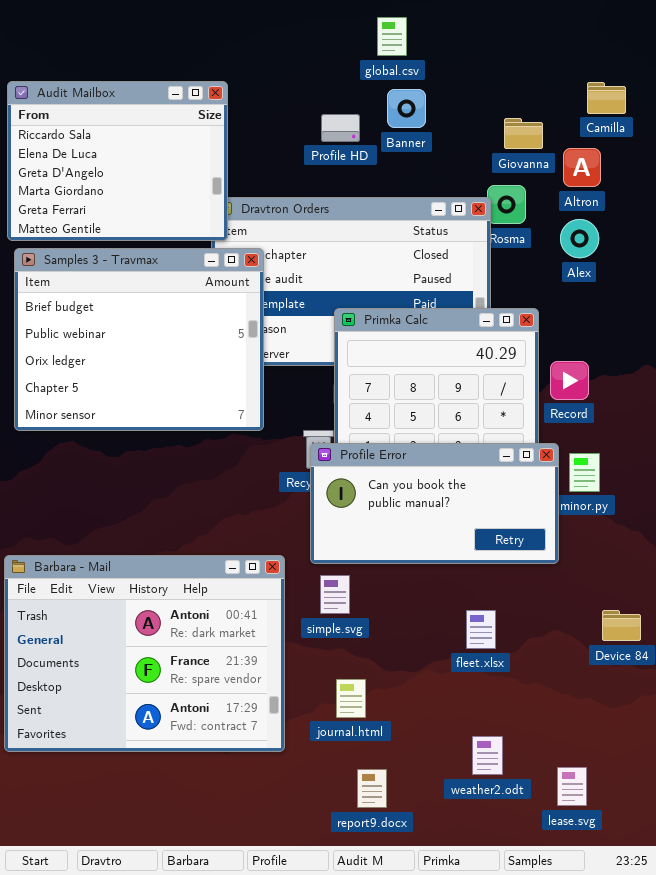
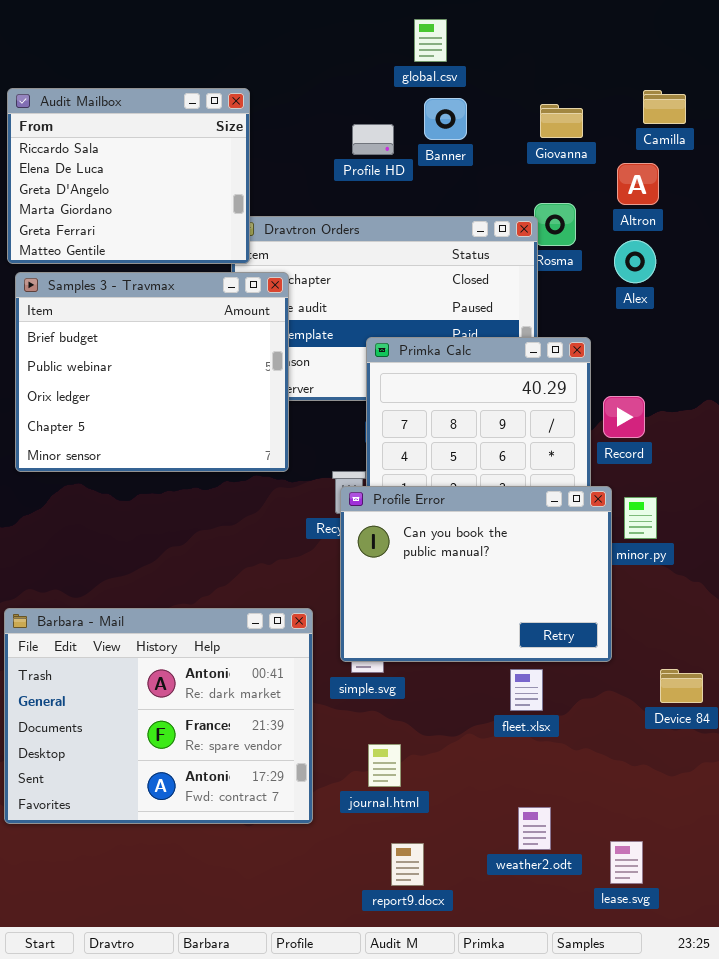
Giovanna: [504,118,543,149] -> [540,104,583,138], moved
Profile Error: [310,443,559,564] -> [340,486,612,662], resized

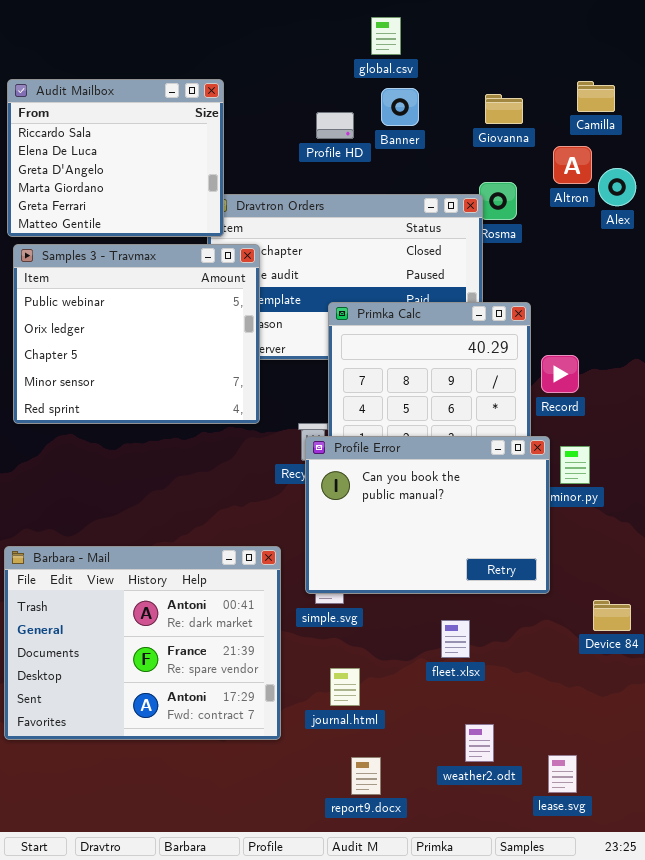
Alex: [614,240,656,283] -> [598,168,636,206], moved
Samples 3 - Travmax: [15,272,289,472] -> [13,244,260,424], scrolled down 1 row
fleet.xlsx: [510,669,543,711] -> [441,620,470,658], moved

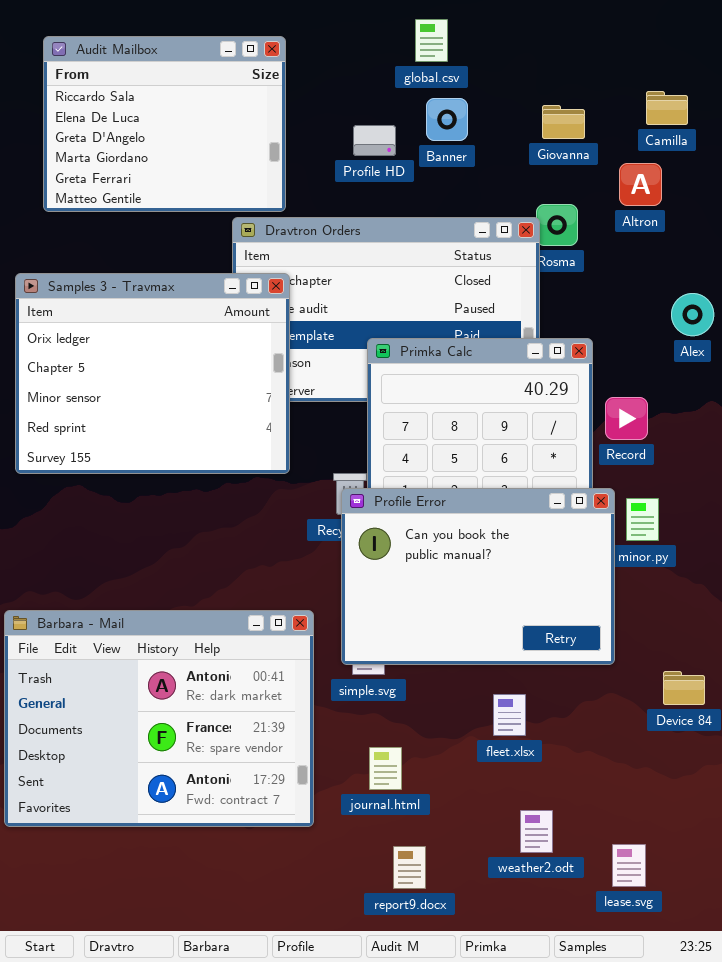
Audit Mailbox: [7,79,224,237] -> [43,36,286,212], moved
Alex: [598,168,636,206] -> [671,293,714,336], moved
Samples 3 - Travmax: [13,244,260,424] -> [15,273,290,474], scrolled down 1 row

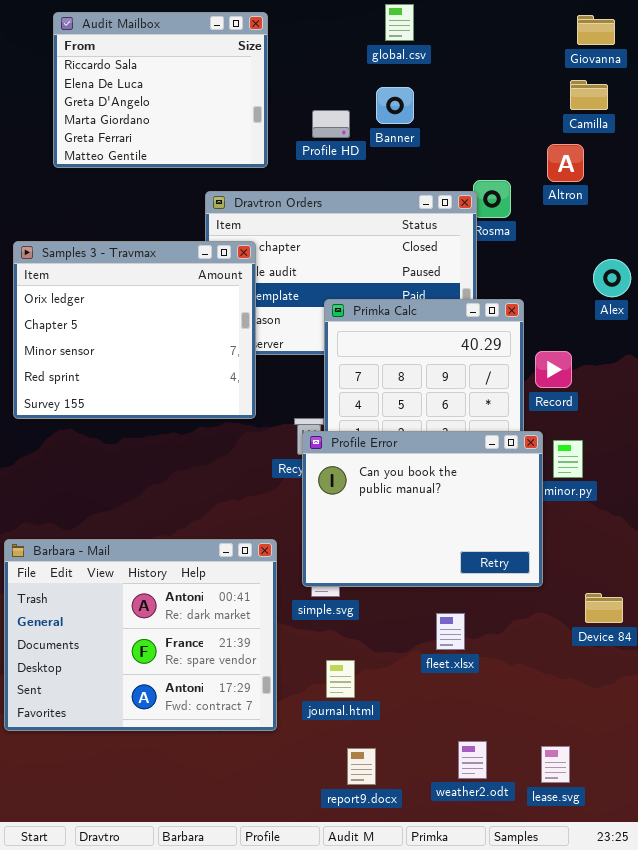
global.csv: [415,19,448,62] -> [385,4,414,41], moved
Audit Mailbox: [43,36,286,212] -> [53,12,268,168], moved
Giovanna: [542,105,585,139] -> [577,15,615,45], moved
weather2.odt: [520,810,553,853] -> [458,741,487,779], moved

